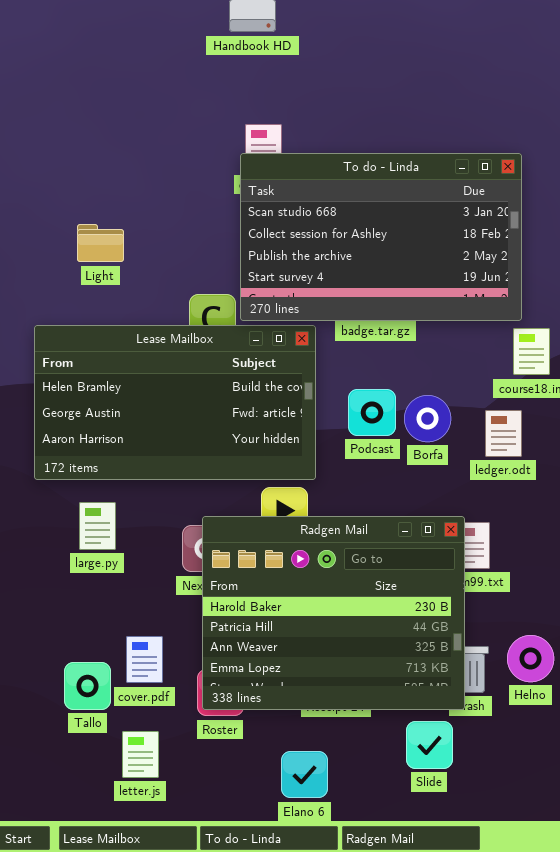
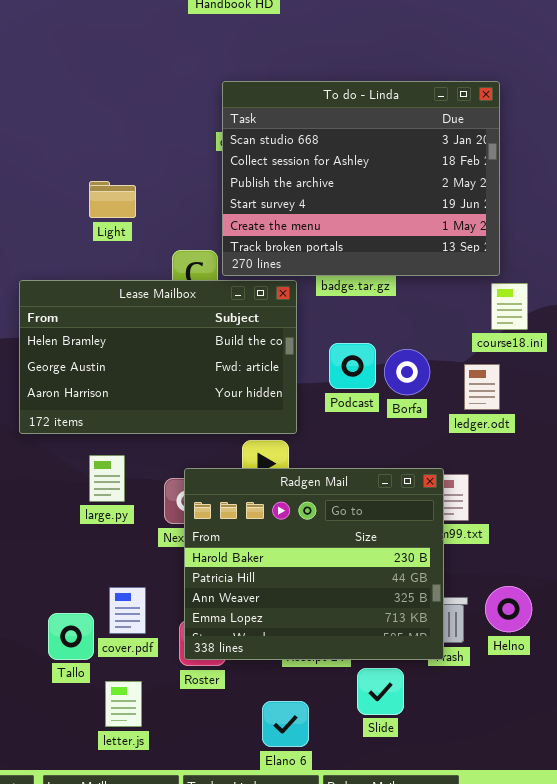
To do - Linda: [240,153,522,321] -> [222,81,500,276], resized
Light: [77,224,124,262] -> [89,181,136,218], moved
large.py: [79,502,116,550] -> [89,455,125,502], moved
Slide: [406,721,453,769] -> [357,668,404,715], moved

